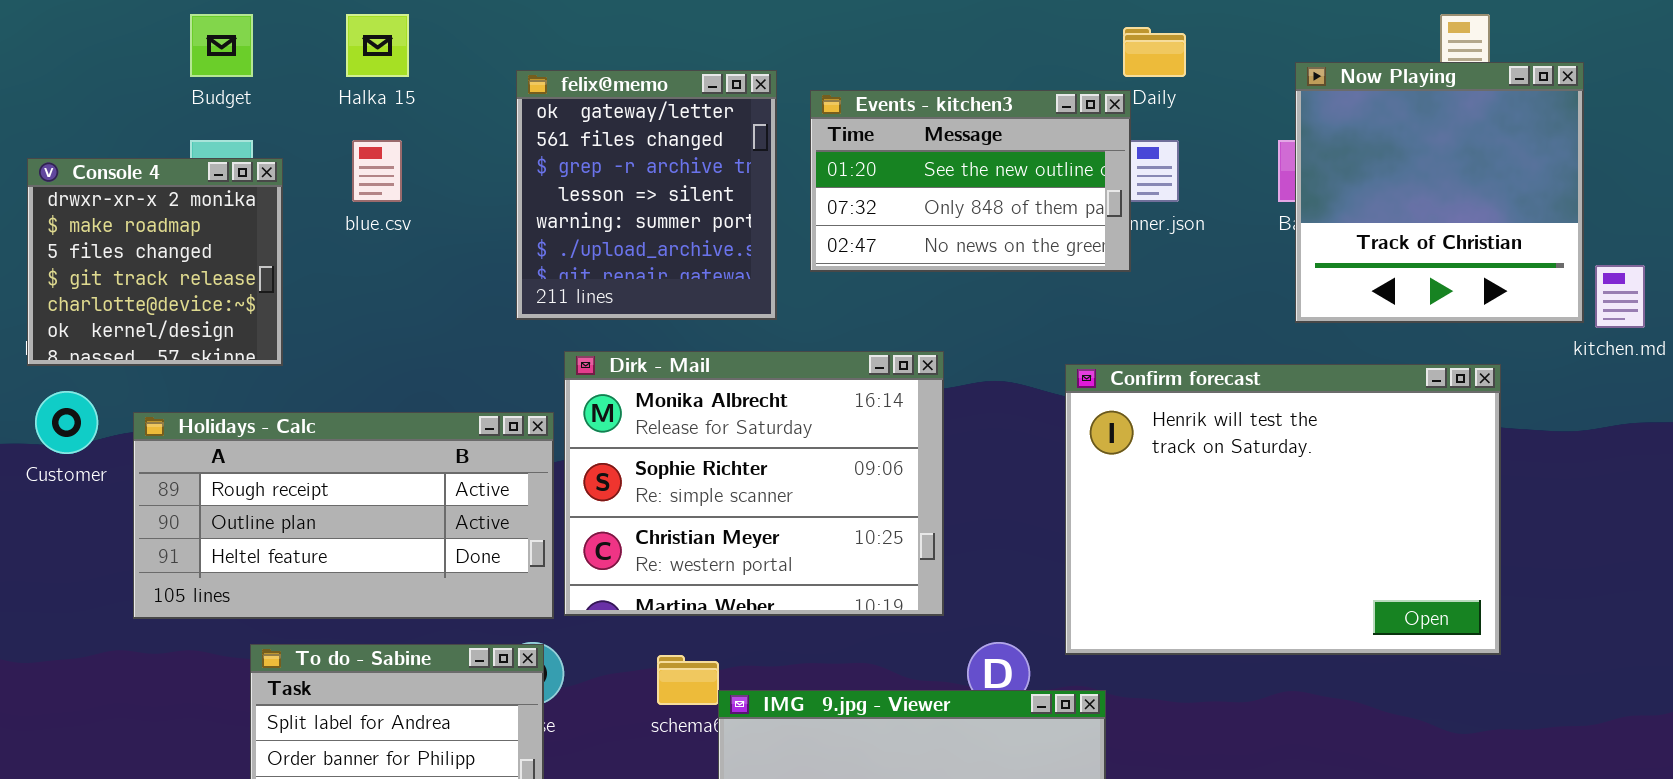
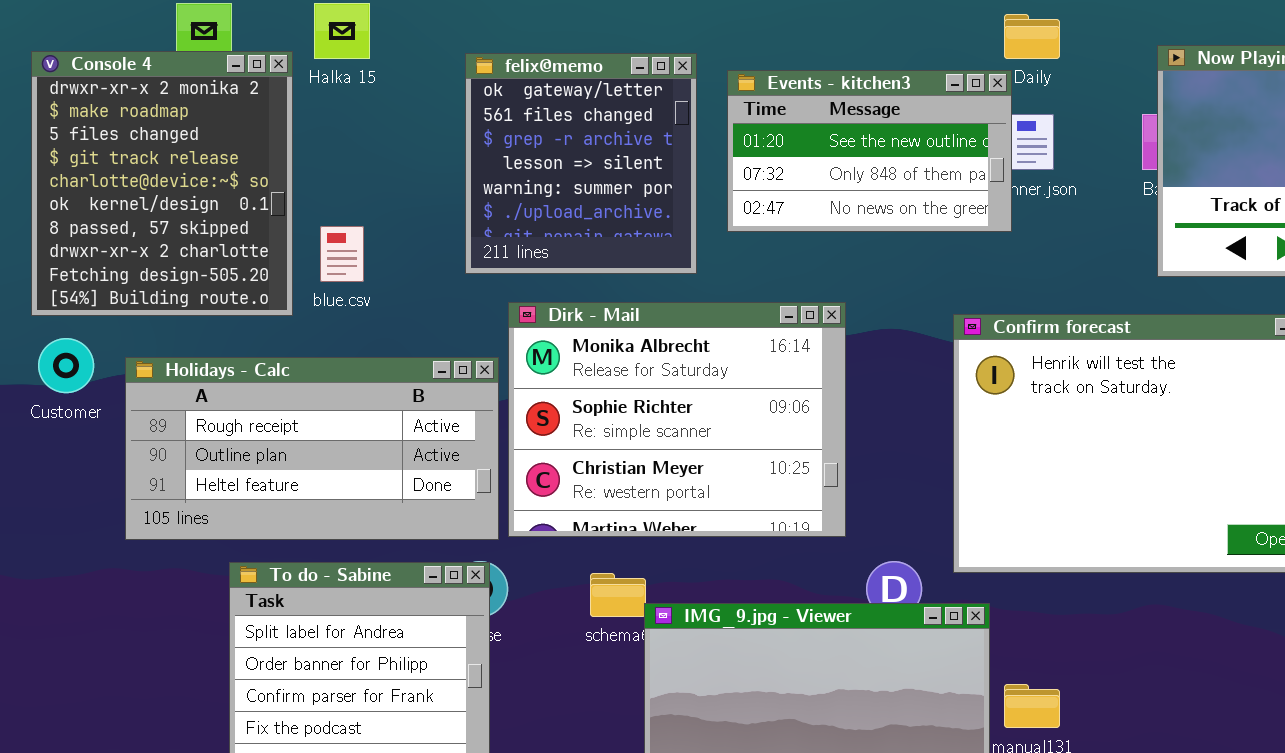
blue.csv: [352,140,402,202] -> [320,226,364,282], moved
Console 4: [27,158,283,366] -> [31,51,293,316], resized

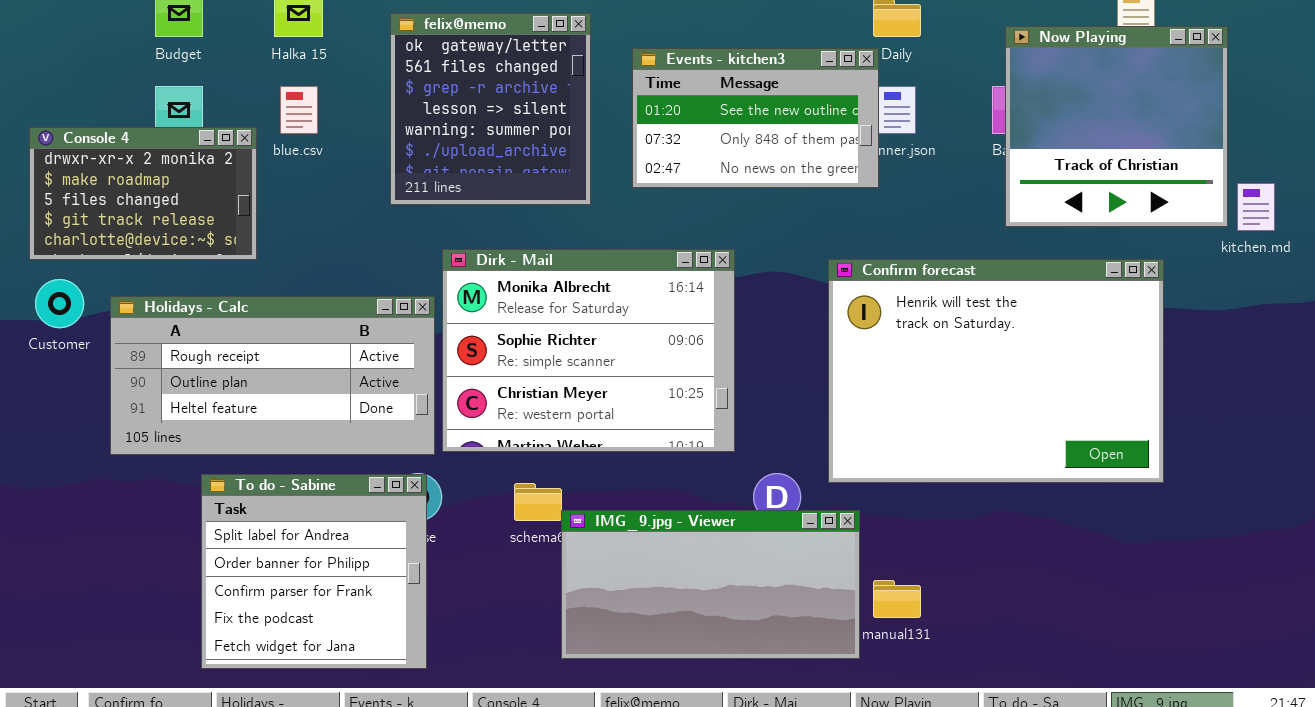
Console 4: [31,51,293,316] -> [29,127,257,260], resized
felix@memo: [465,53,697,274] -> [390,13,591,205], moved
blue.csv: [320,226,364,282] -> [280,86,318,134], moved

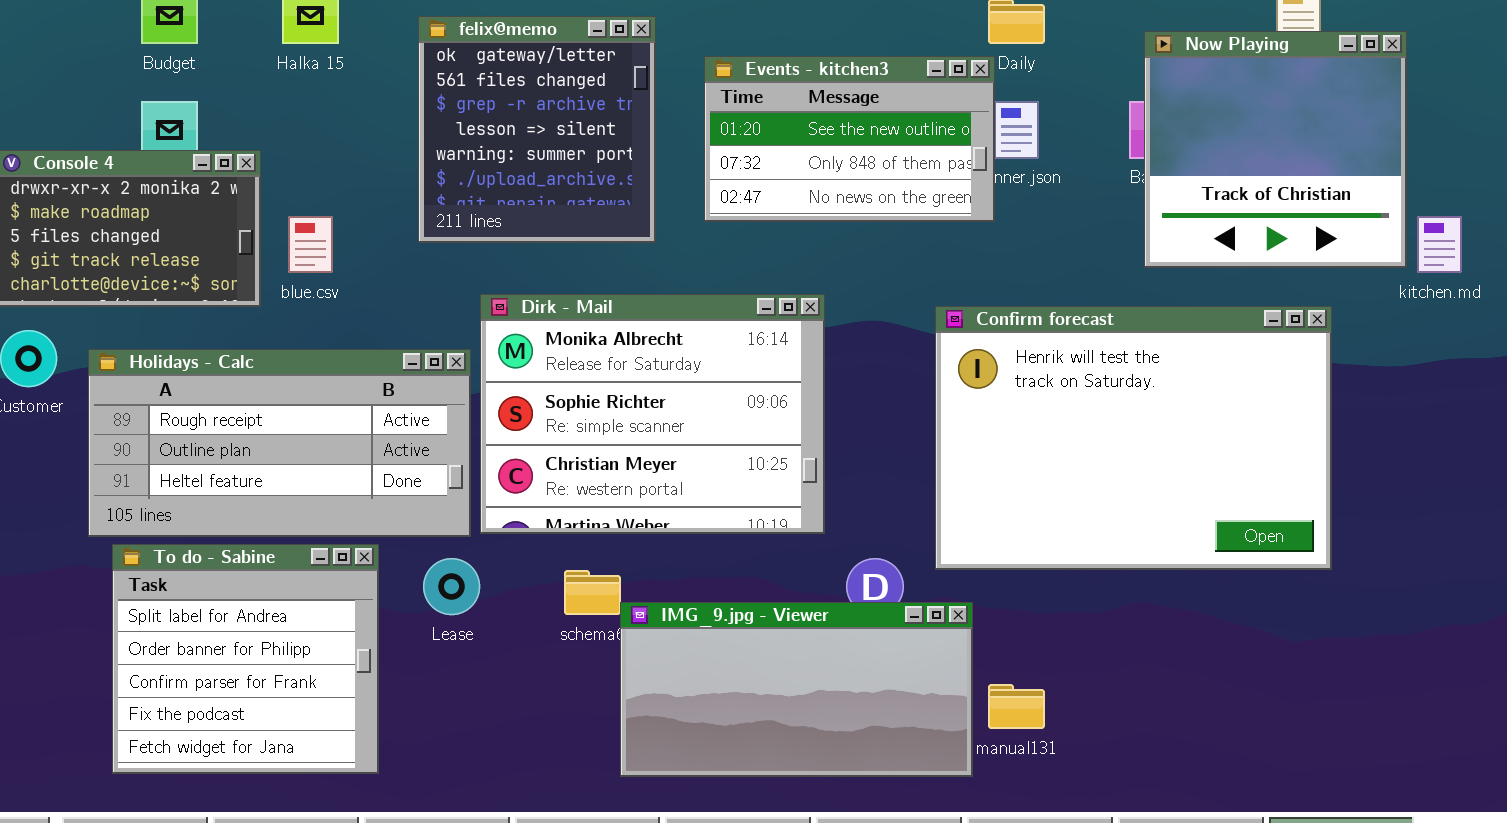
blue.csv: [280,86,318,134] -> [288,216,333,273], moved
To do - Sabine: [201,474,427,669] -> [112,544,379,774], moved

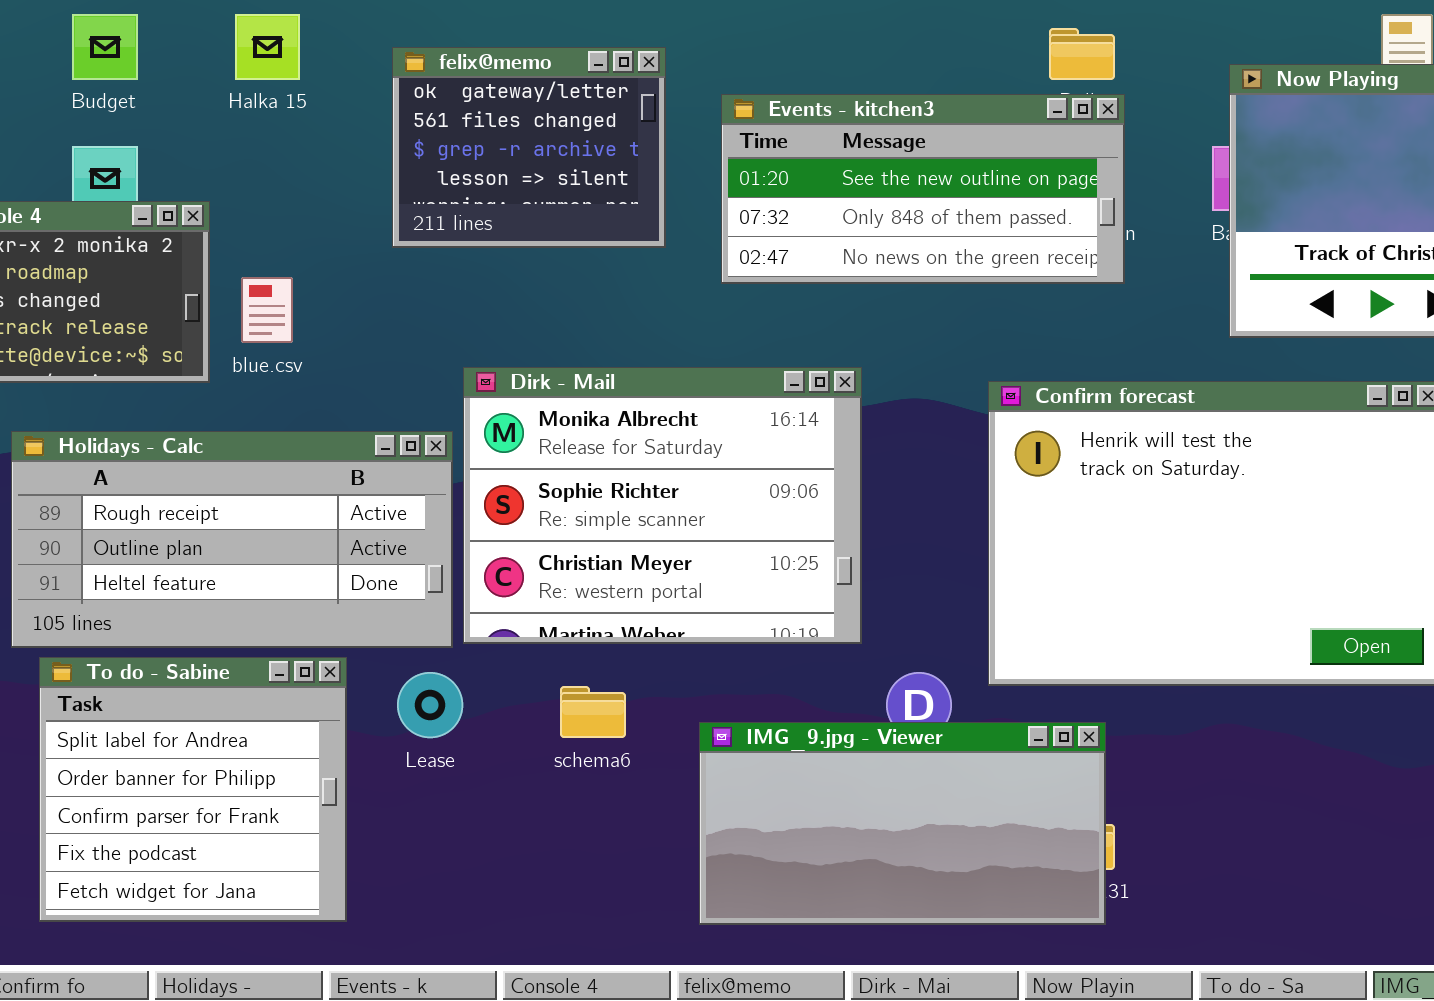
felix@memo: [418,16,656,243] -> [392,47,666,248], resized
Events - kitchen3: [704,56,995,222] -> [721,94,1125,284], resized
IMG_9.jpg - Viewer: [620,602,973,777] -> [699,722,1106,925], moved

